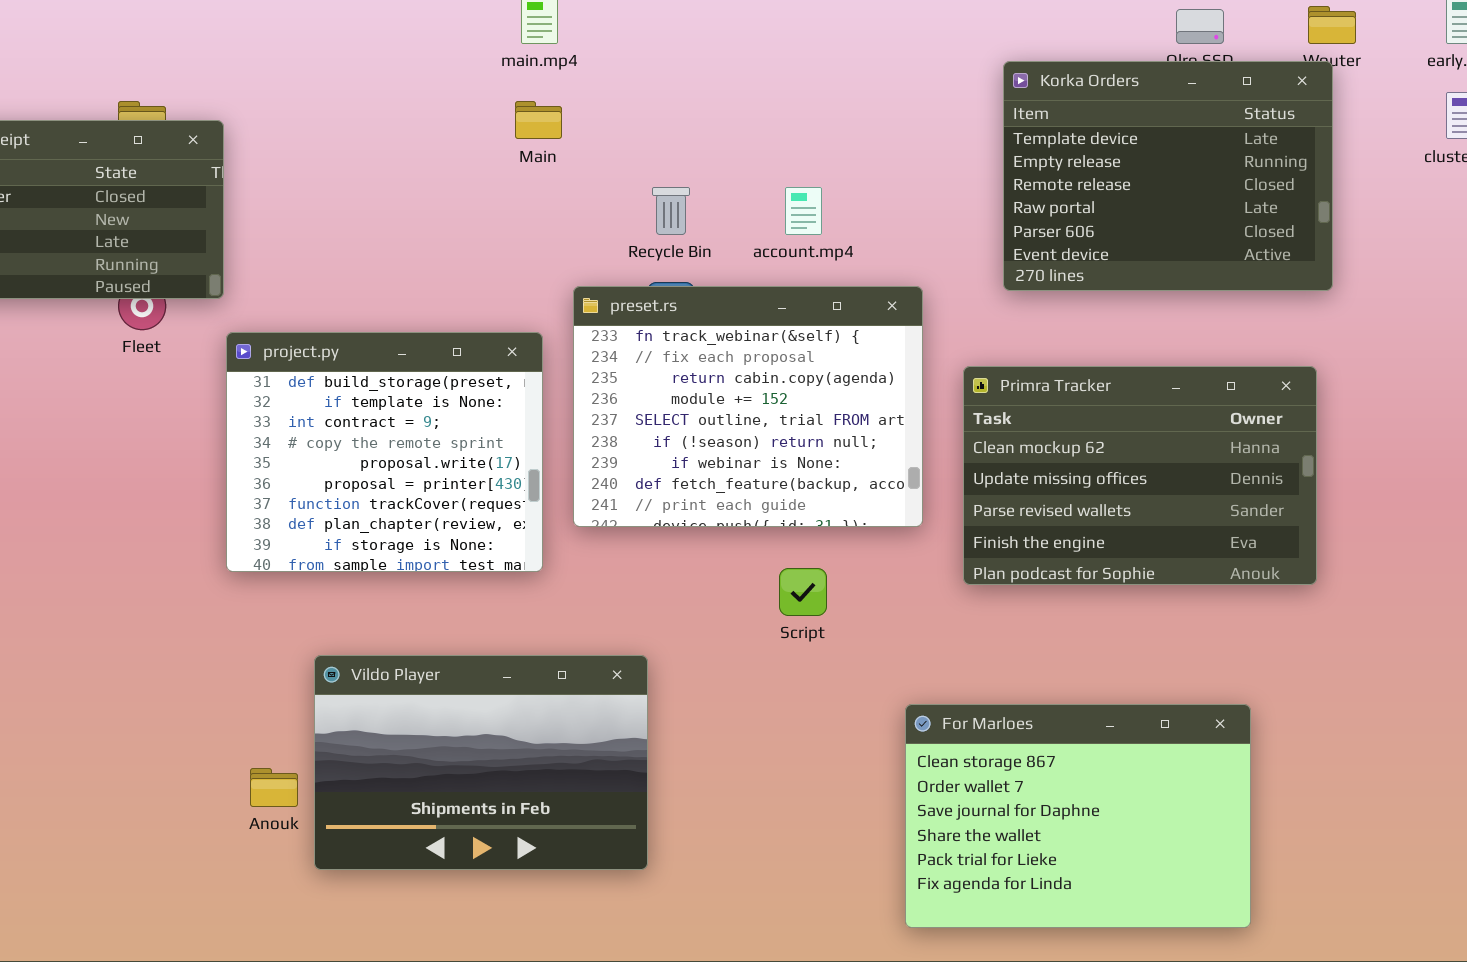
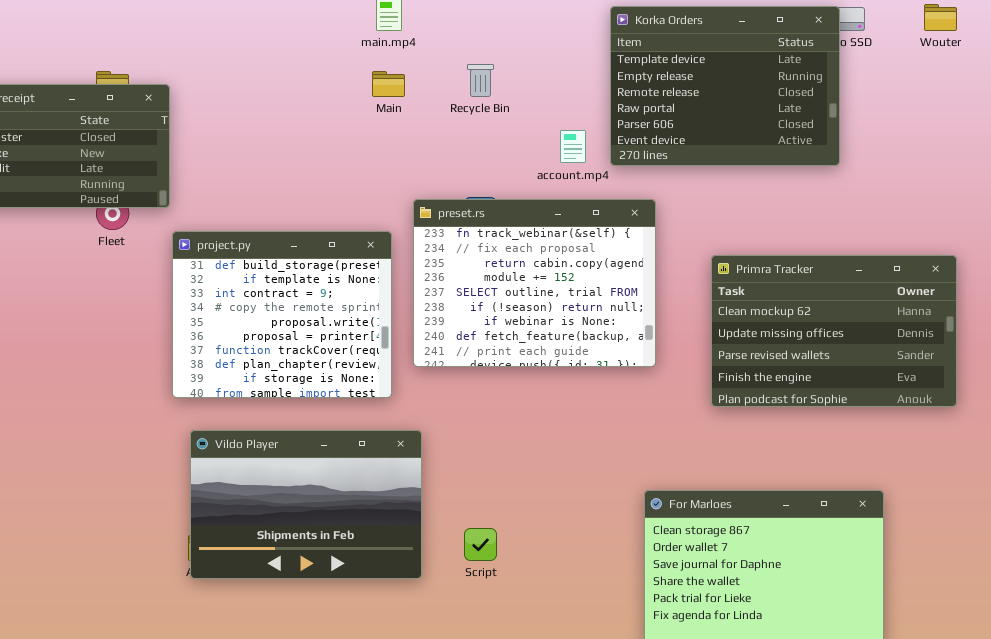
Korka Orders: [1003,61,1333,291] -> [610,6,840,166], moved
Recycle Bin: [652,187,690,235] -> [467,64,494,97], moved
Primra Tracker: [963,366,1317,585] -> [711,255,957,407], moved
Script: [779,568,827,616] -> [464,528,497,561], moved
Vildo Player: [314,655,648,870] -> [190,430,422,579], moved

